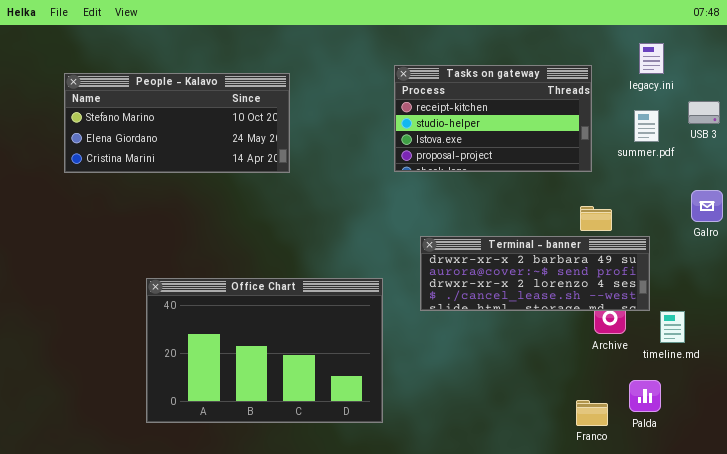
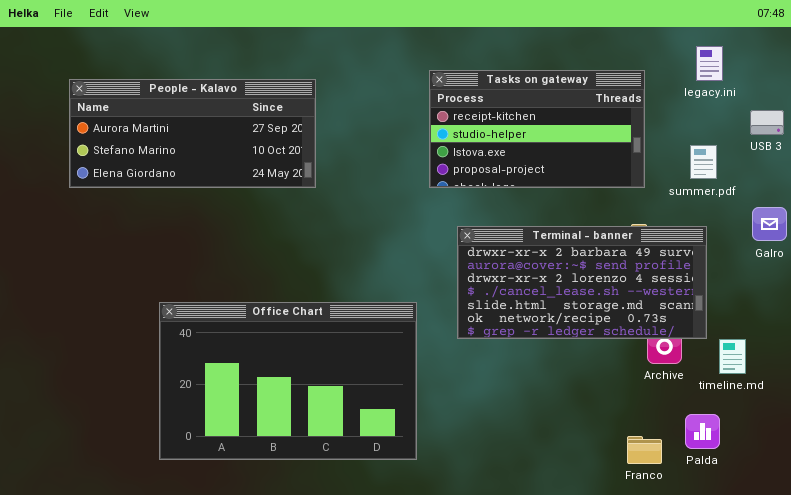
People - Kalavo: [64,73,290,173] -> [69,79,316,188], scrolled up 1 row
summer.pdf: [634,110,659,142] -> [690,145,717,179], moved
Terminal - banner: [420,236,650,311] -> [457,226,707,339], resized

